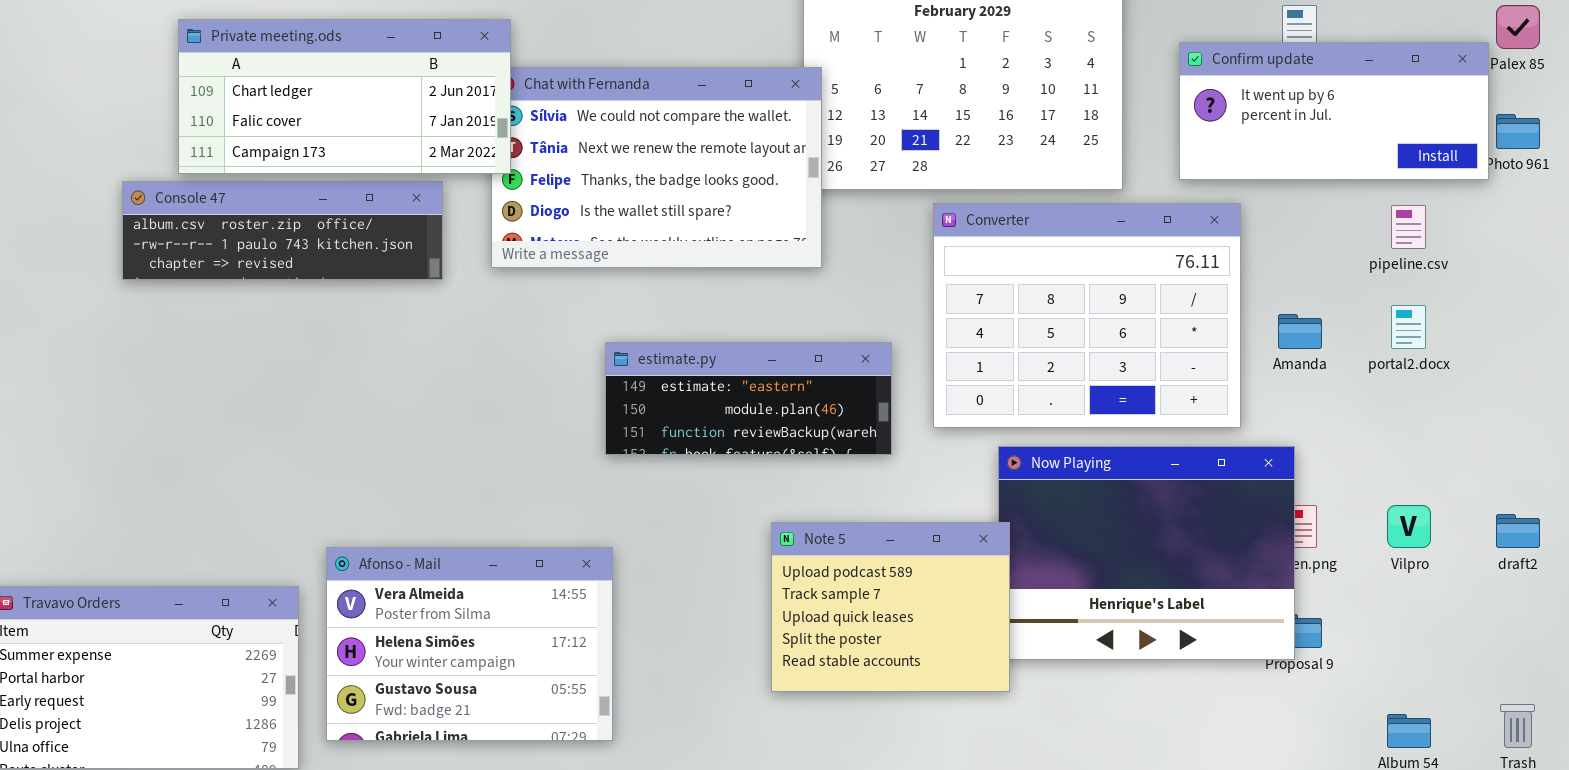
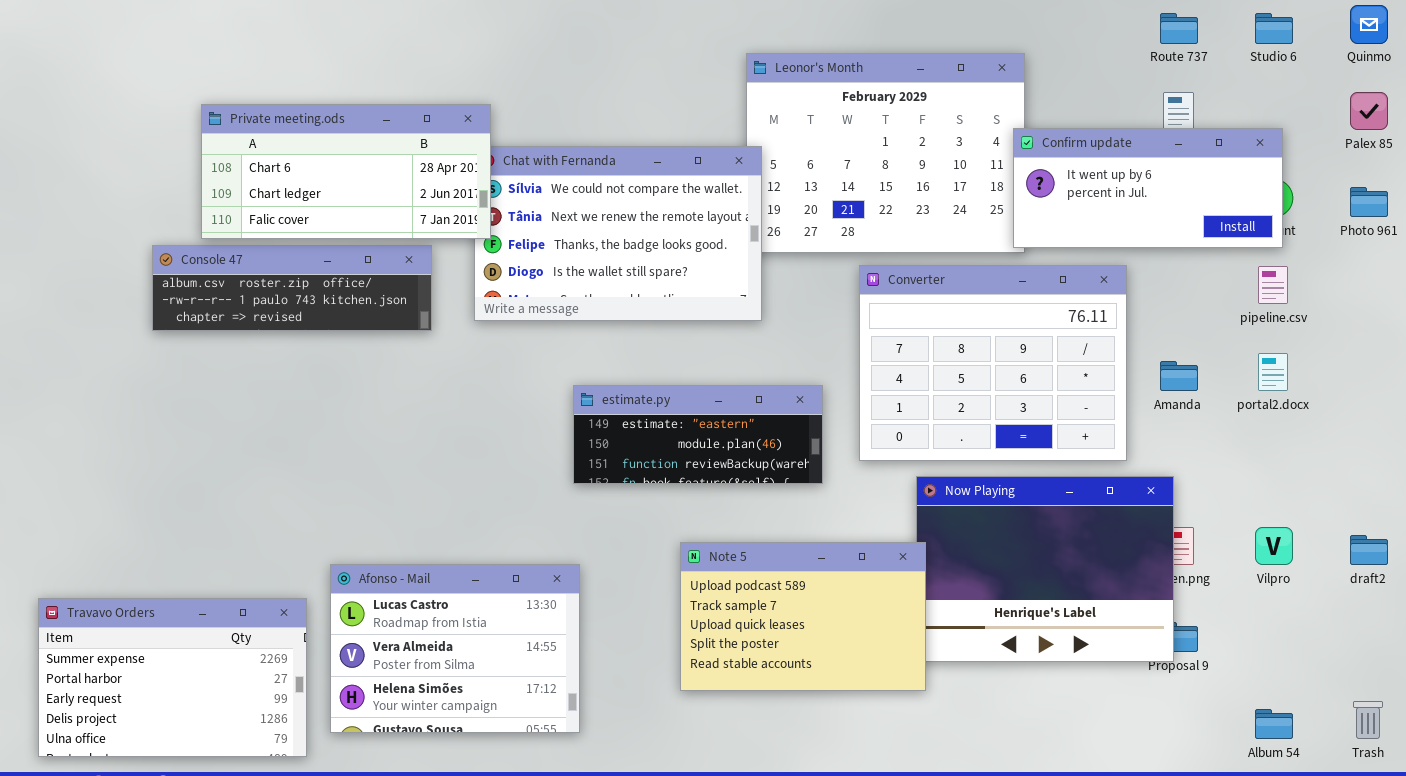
Private meeting.ods: [178,19,511,174] -> [201,104,491,239], scrolled up 1 row
Confirm update: [1179,42,1489,180] -> [1013,128,1283,248], moved
Note 5: [771,522,1010,692] -> [680,542,926,691], resized
Afonso - Mail: [326,547,613,741] -> [330,564,580,733], scrolled up 1 row

